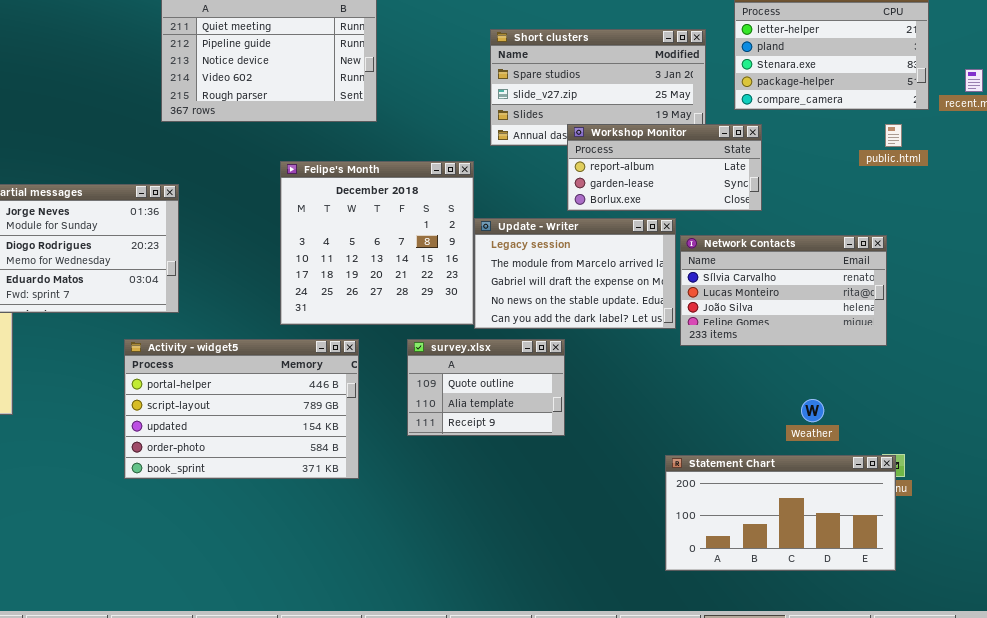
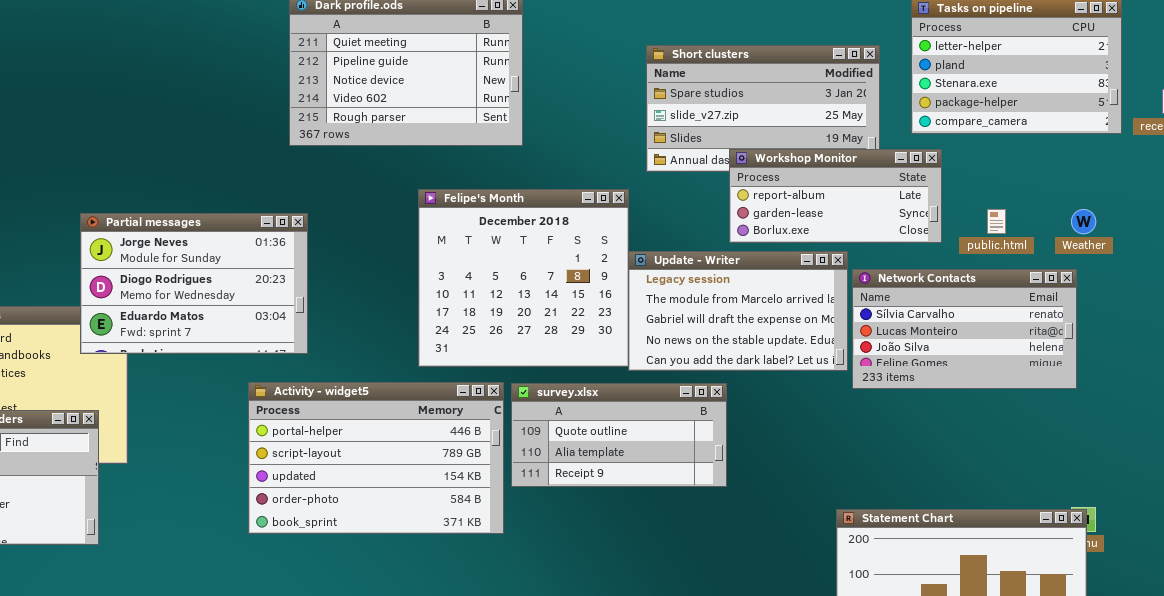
public.html: [885,124,902,147] -> [987,209,1006,234], moved
survey.xlsx: [407,339,565,436] -> [511,383,727,487], resized
Weather: [801,399,824,422] -> [1071,209,1096,234], moved

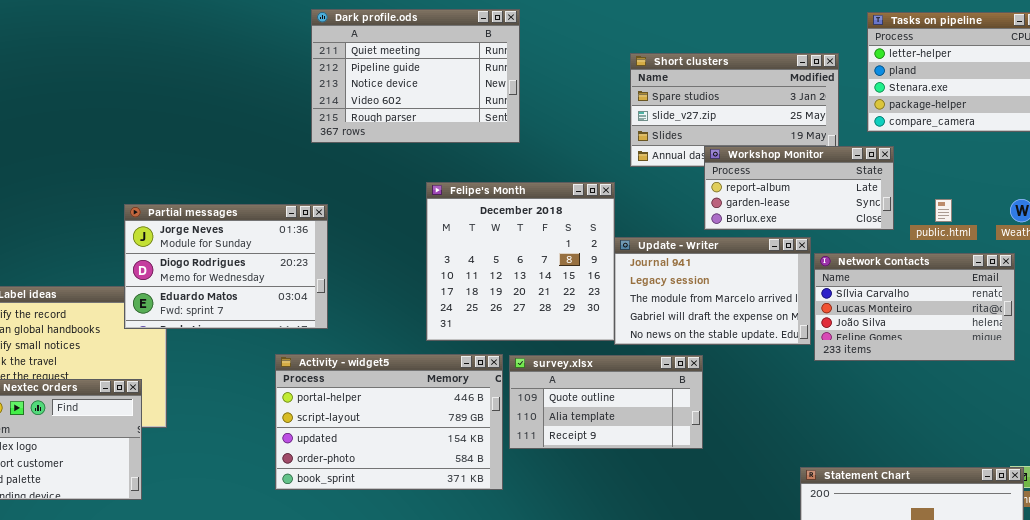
Update - Writer: [628,251,848,371] -> [614,237,811,345], scrolled up 1 row

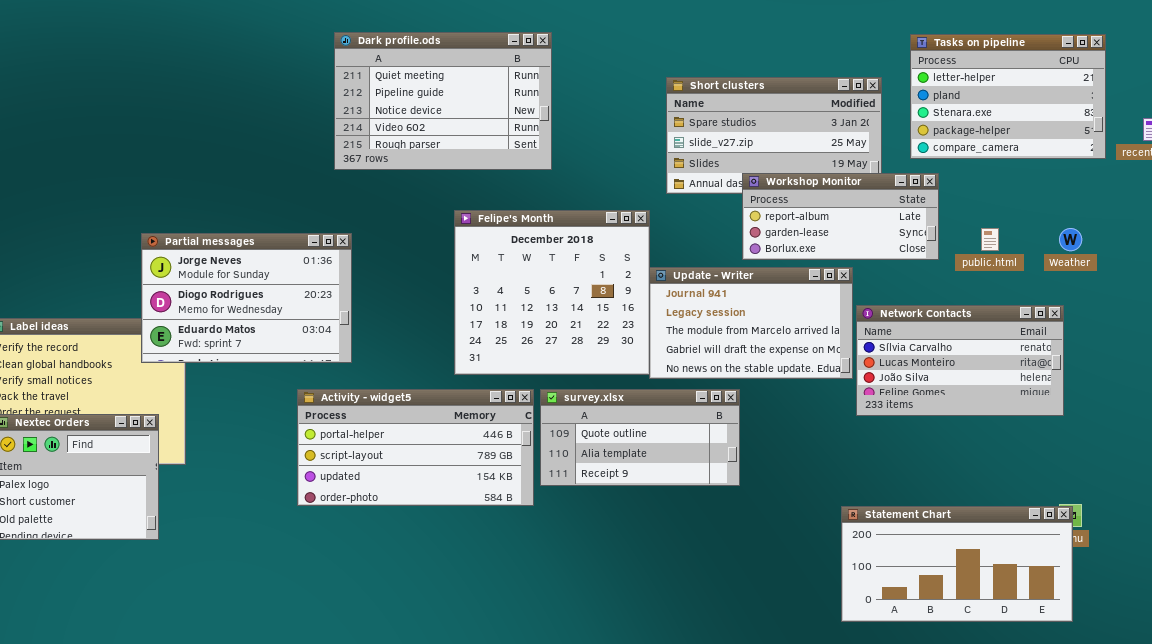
Network Contacts: [814,253,1015,361] -> [856,305,1064,416], moved
Activity - widget5: [275,354,503,490] -> [297,389,534,506], resized

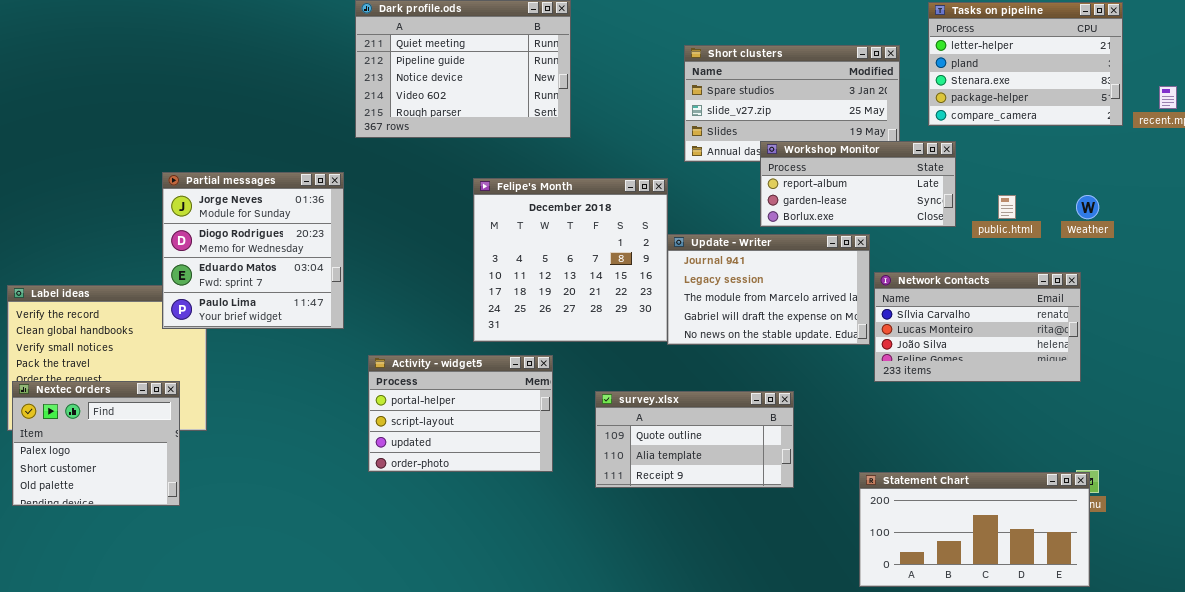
Partial messages: [141,233,352,363] -> [162,172,344,329], resized
Activity - widget5: [297,389,534,506] -> [368,355,553,472], resized
survey.xlsx: [540,389,740,486] -> [595,391,794,488], moved

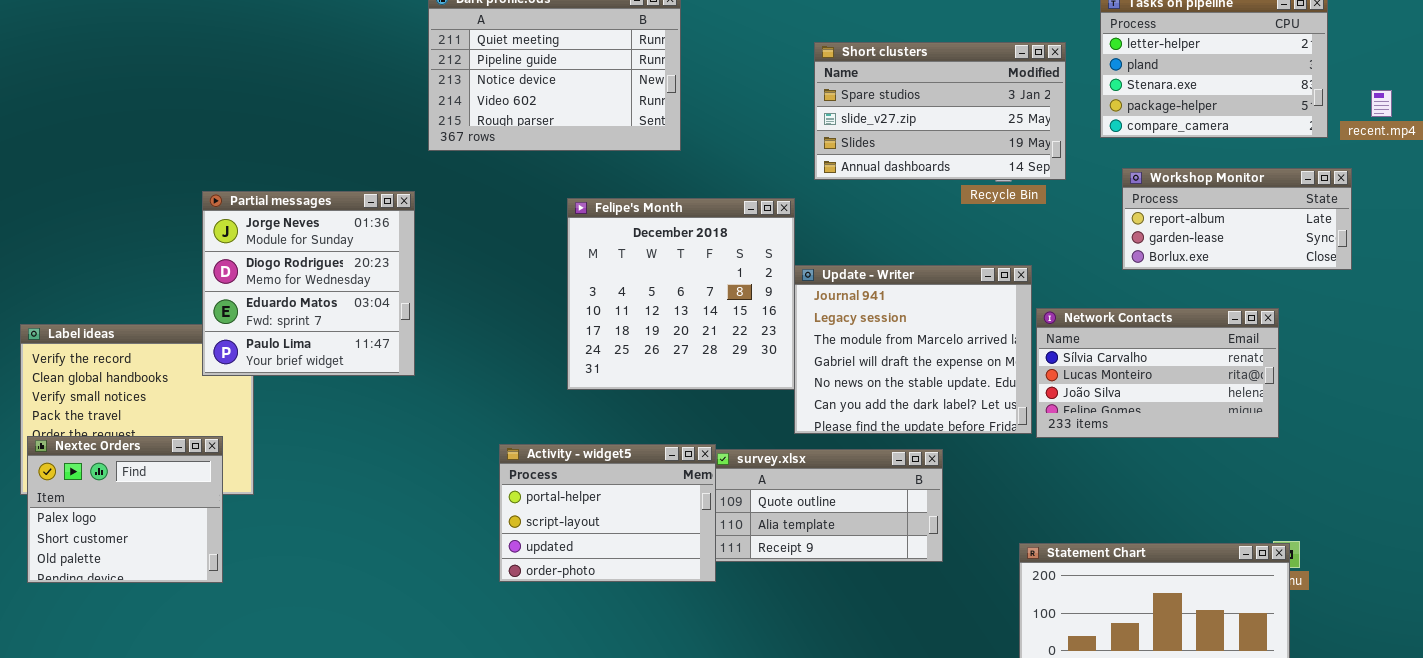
Workshop Monitor: [760,141,956,227] -> [1122,168,1352,270], moved
Update - Writer: [667,234,870,345] -> [794,265,1032,434], resized
Activity - widget5: [368,355,553,472] -> [499,444,716,582], moved

